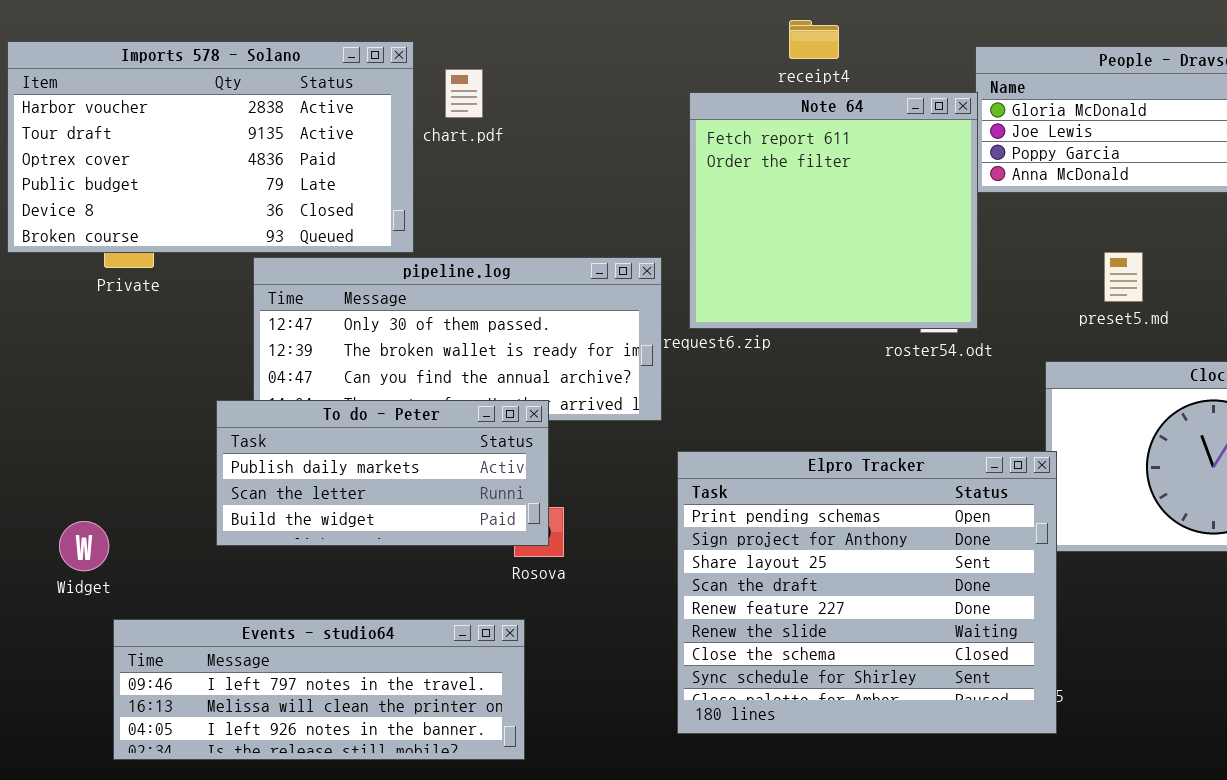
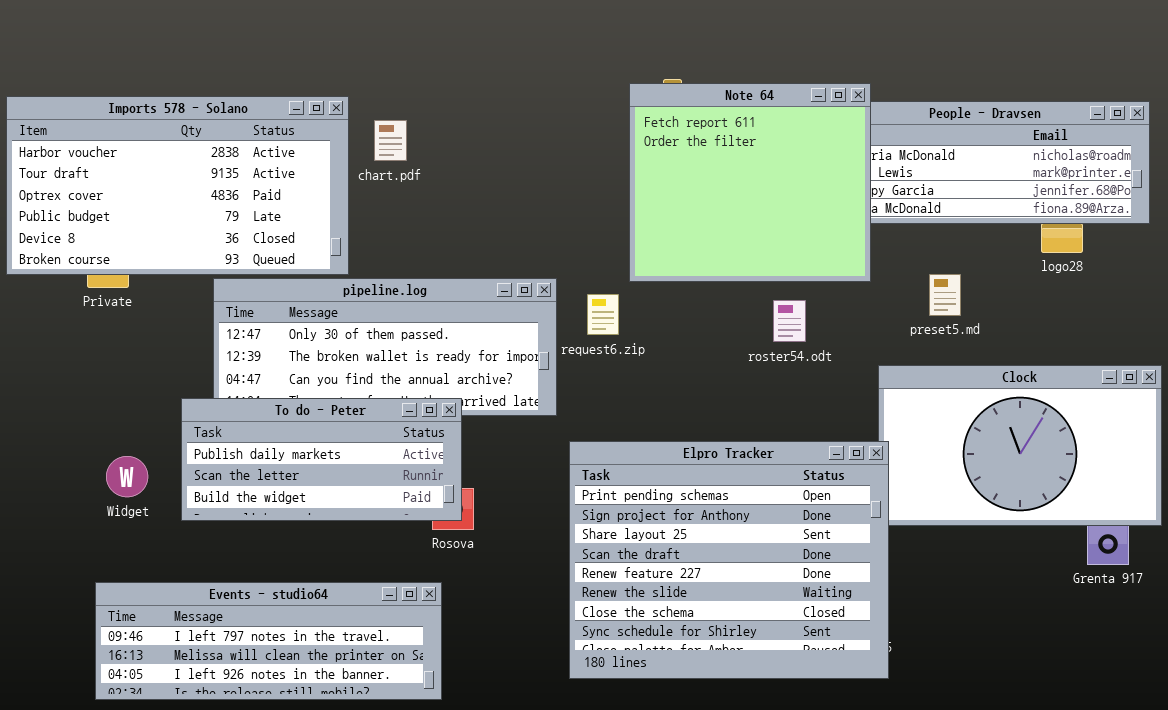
Note 64: [689,92,978,329] -> [629,83,871,282], moved
Widget: [59,521,109,571] -> [106,456,148,497], moved

